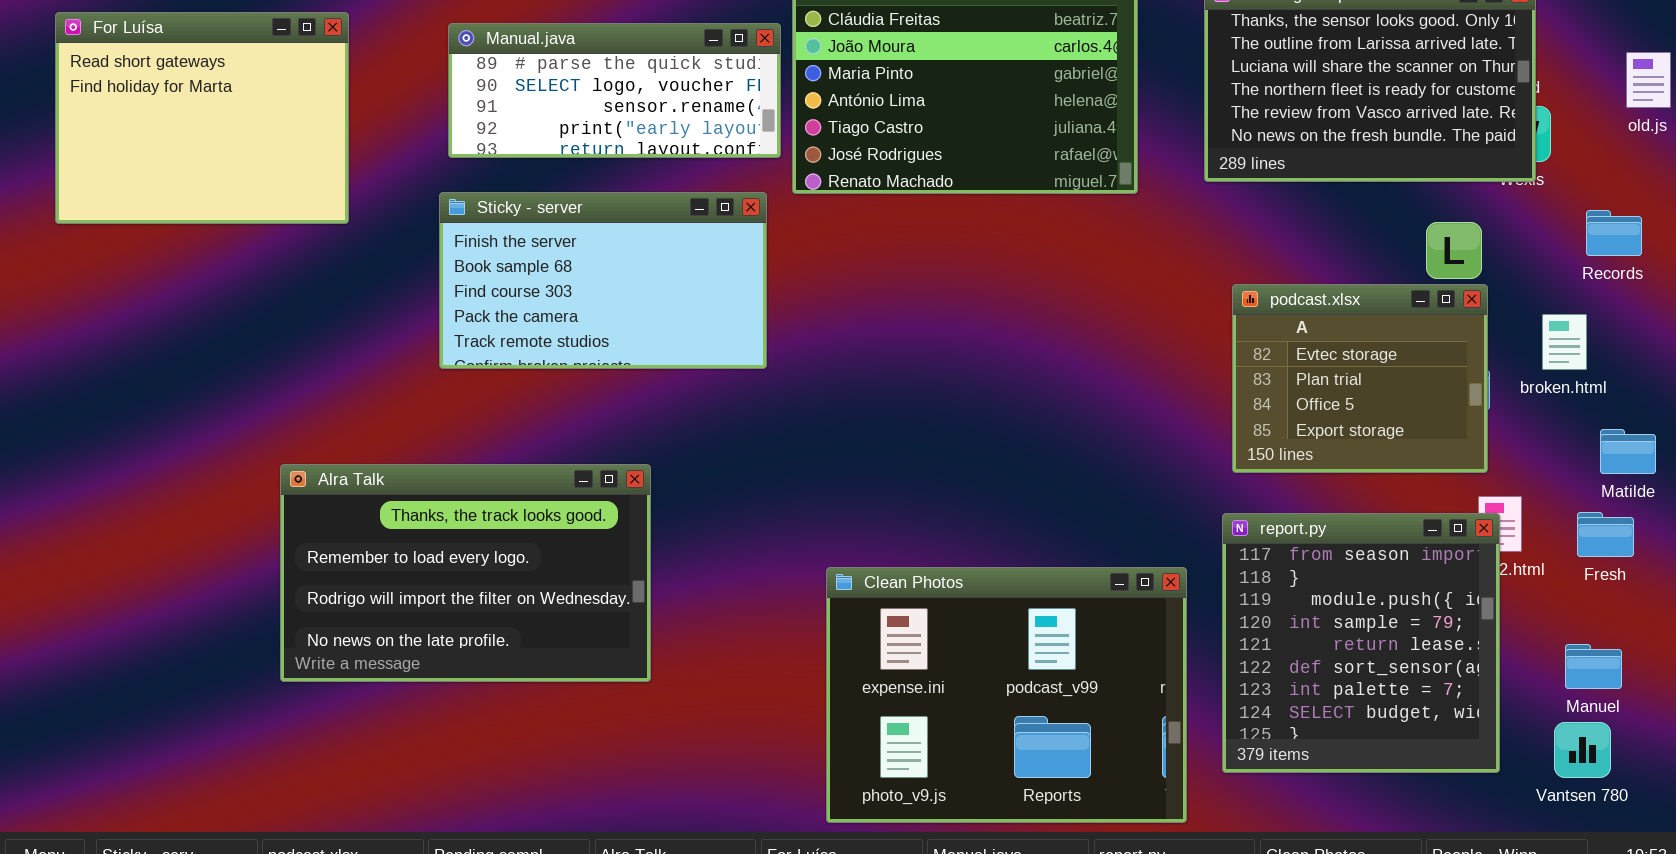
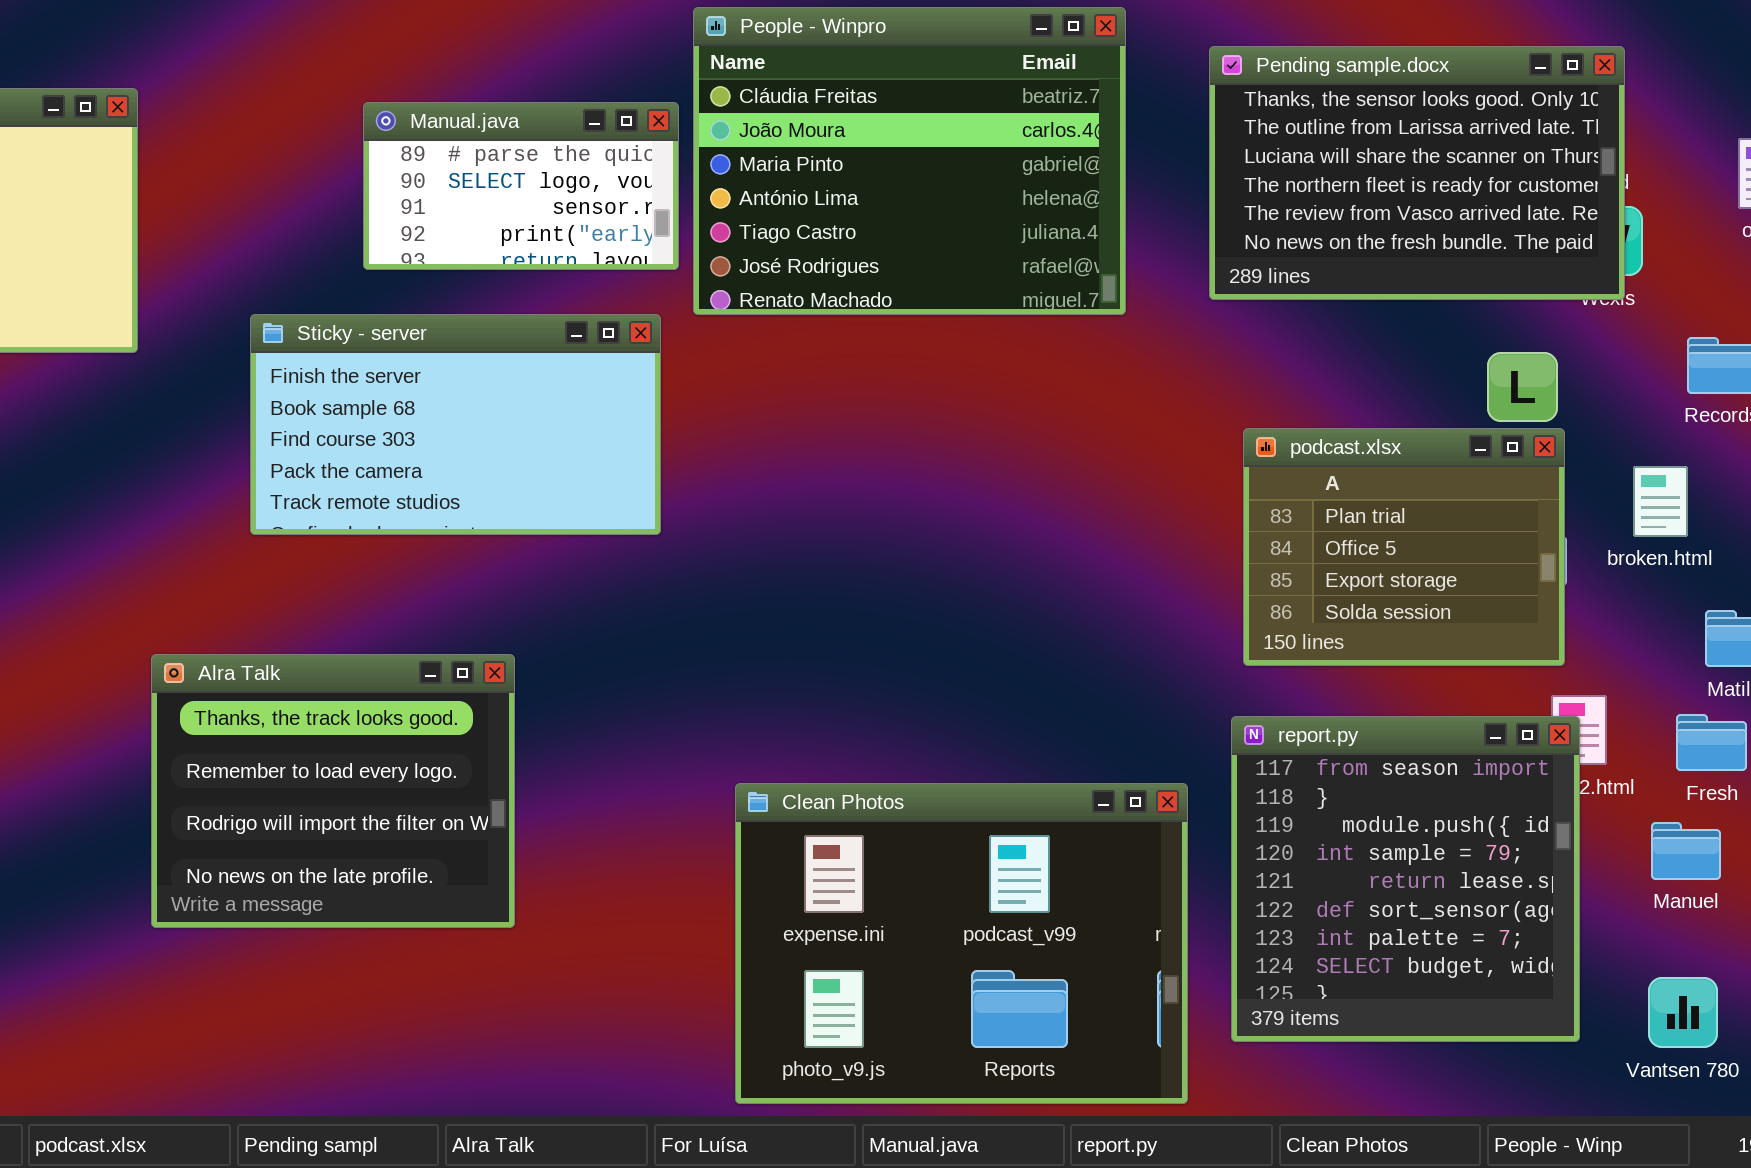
Manual.java: [448,23,781,158] -> [363,102,679,270], resized
podcast.xlsx: [1232,284,1488,473] -> [1243,428,1565,666], scrolled down 1 row
Alra Talk: [280,464,651,682] -> [151,654,515,928], resized
Manuel: [1565,644,1622,689] -> [1651,822,1721,880], moved

